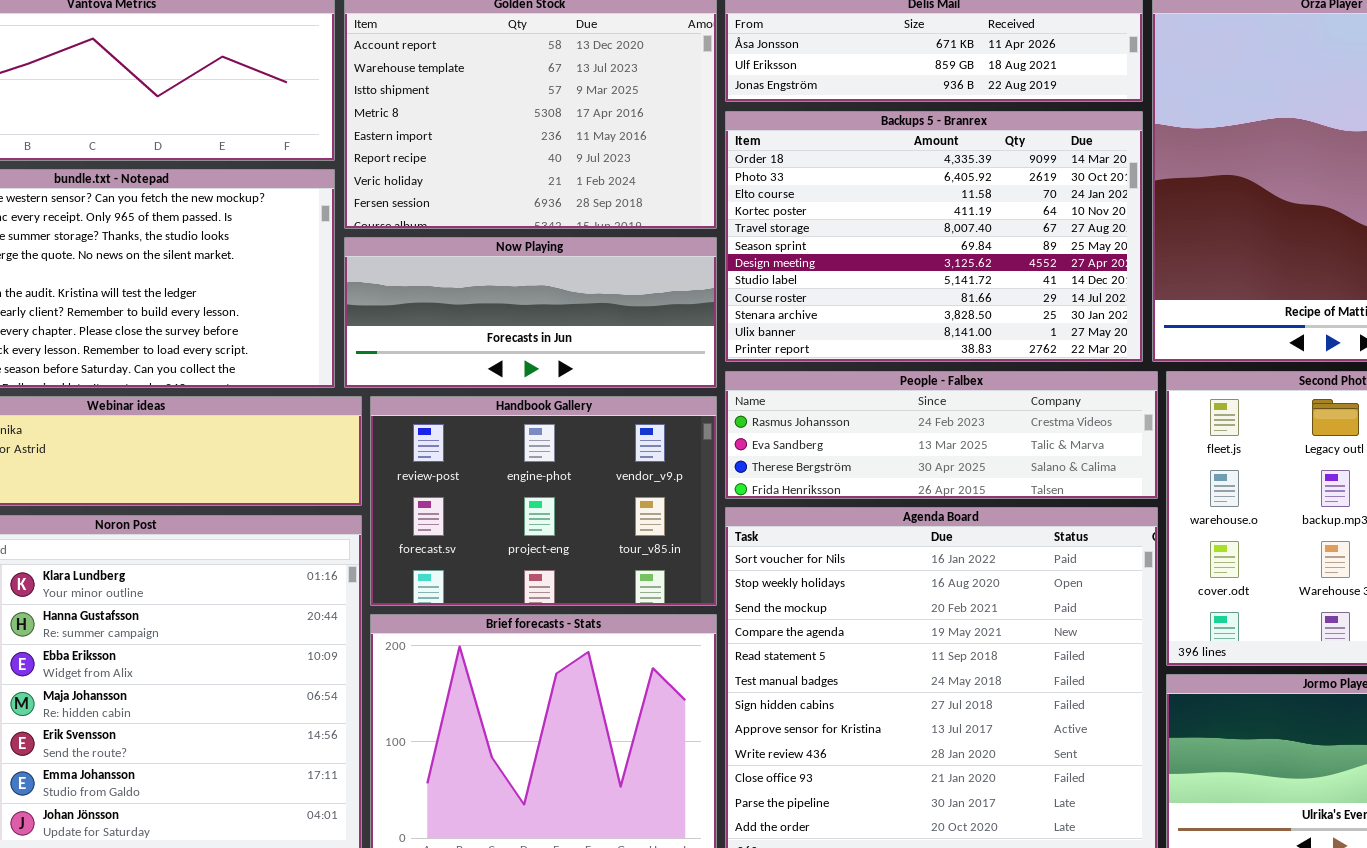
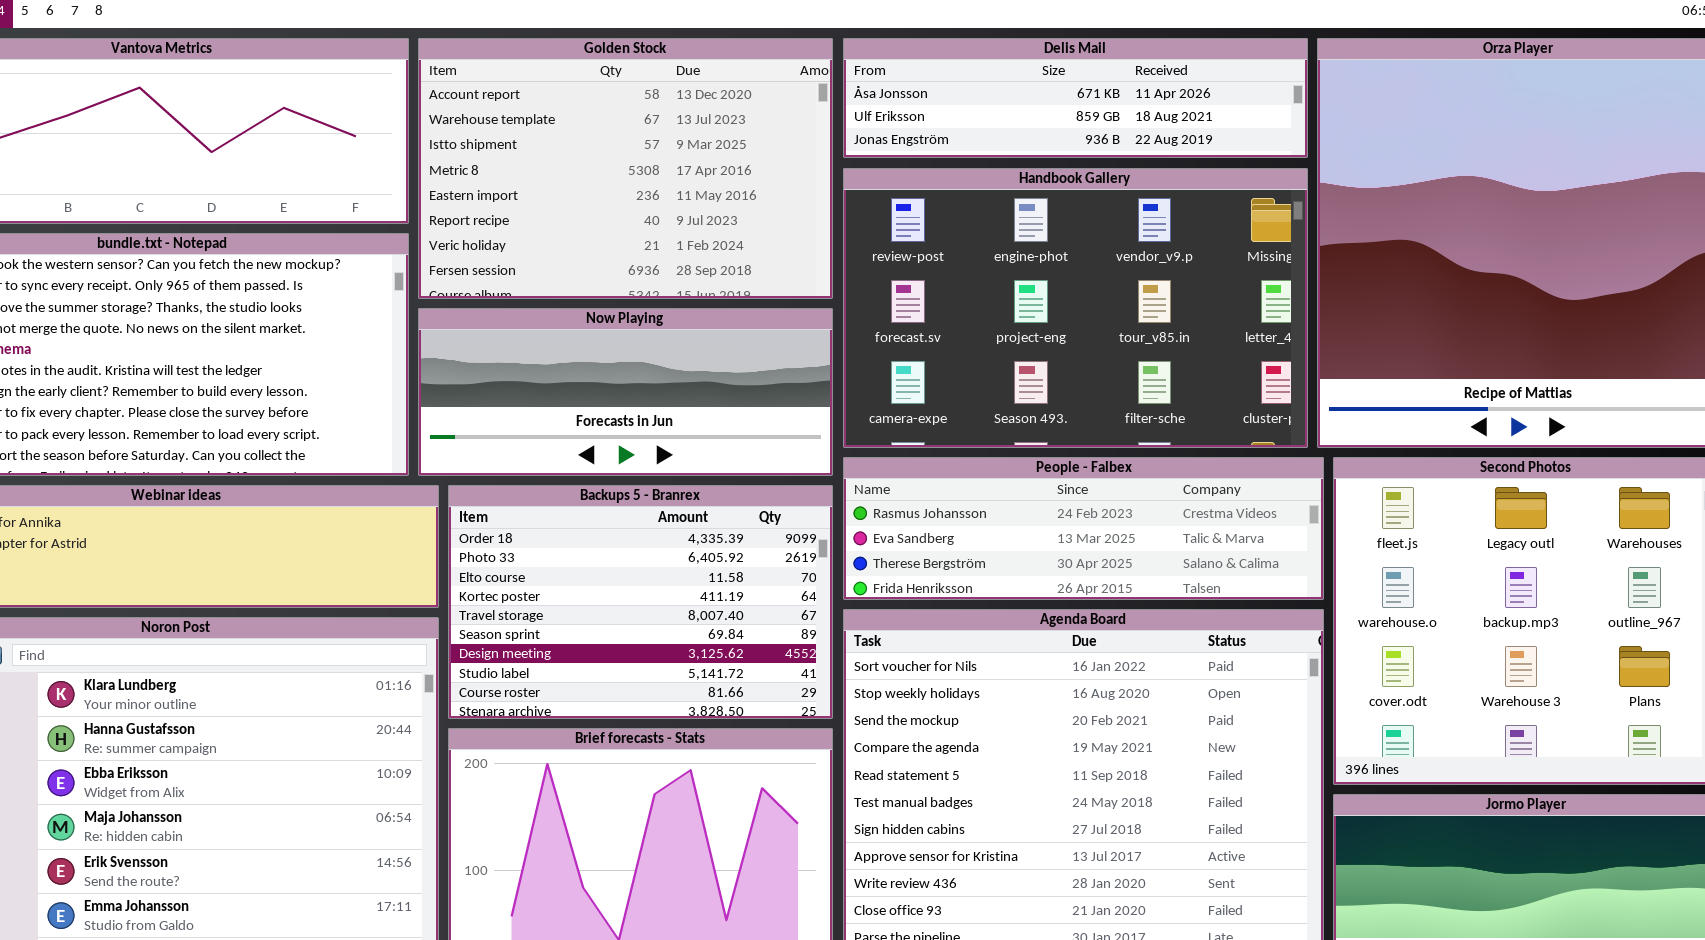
Backups 5 - Branrex: [725,111,1143,362] -> [448,485,833,719], moved, resized
Handbook Gallery: [370,396,717,606] -> [843,168,1308,448], moved, resized

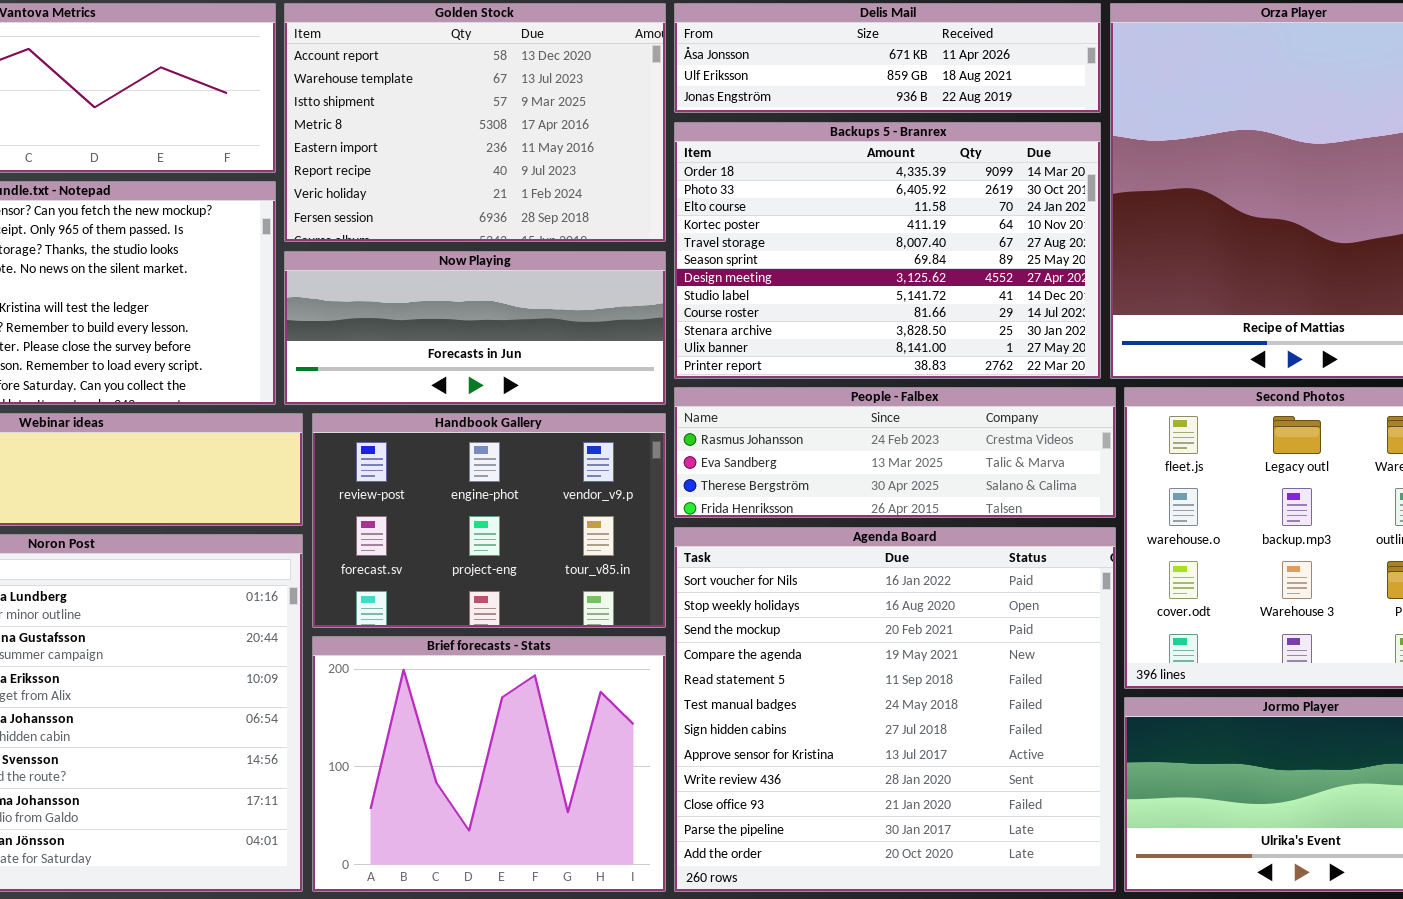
Handbook Gallery: [843,168,1308,448] -> [312,413,666,628], moved, resized
Backups 5 - Branrex: [448,485,833,719] -> [674,122,1101,379], moved, resized

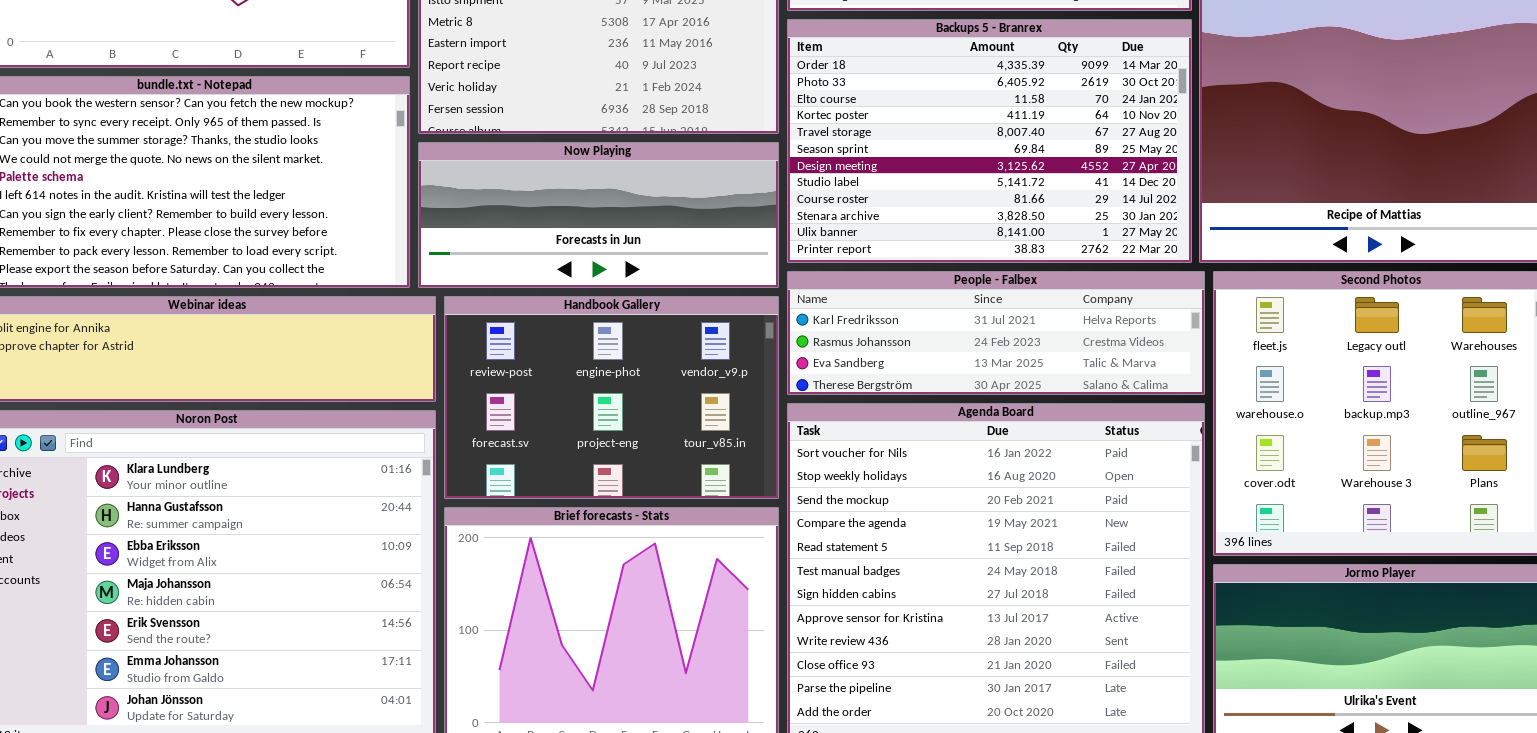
People - Falbex: [674,387,1116,518] -> [787,271,1205,395], scrolled up 1 row

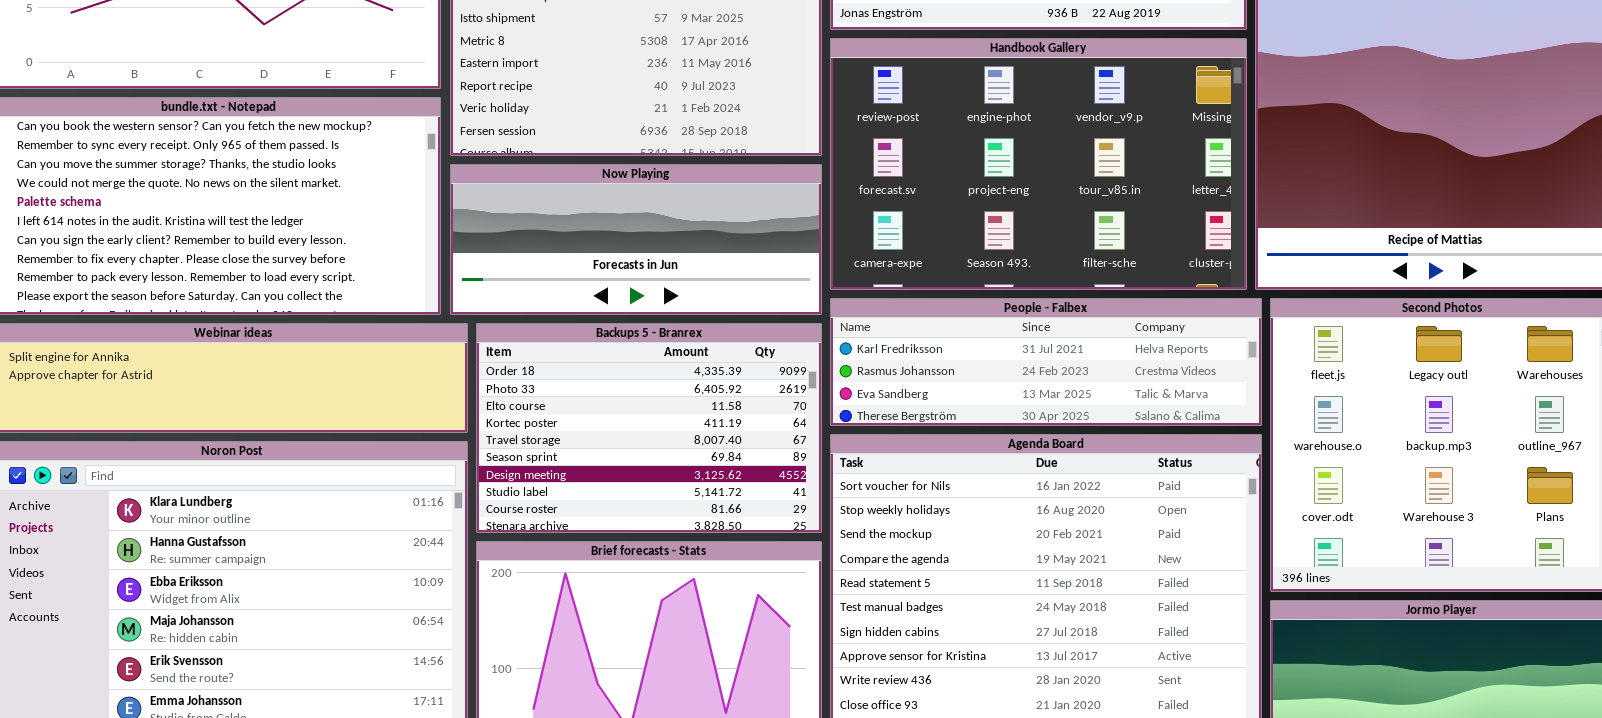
Backups 5 - Branrex: [787,19,1192,263] -> [476,323,822,533], moved, resized
Handbook Gallery: [444,296,779,499] -> [830,38,1247,290], moved, resized

